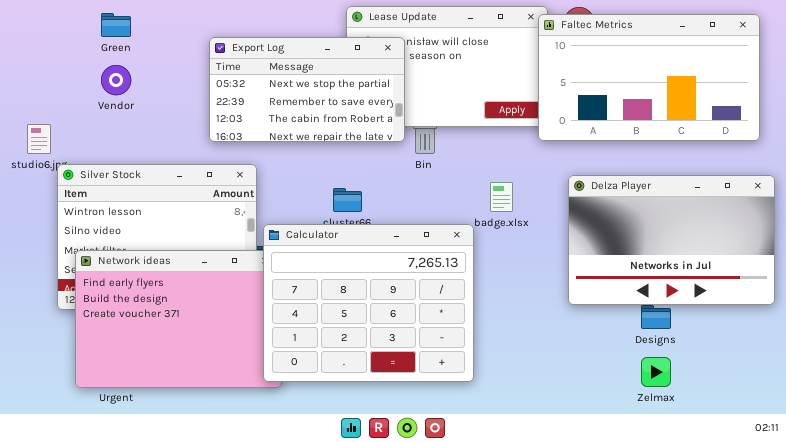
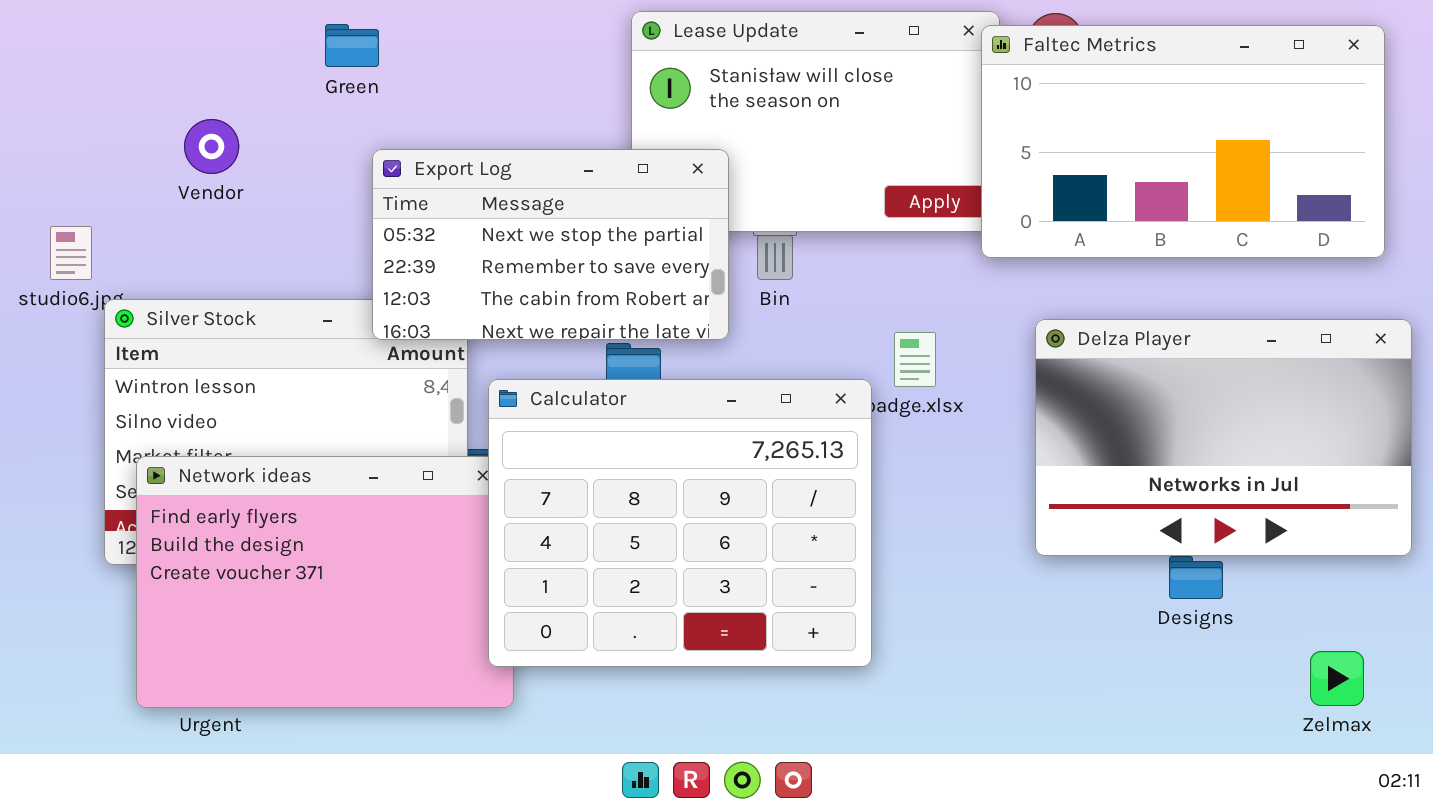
Green: [101,13,131,37] -> [325,24,379,67], moved
Export Log: [209,37,405,142] -> [372,149,729,340], moved
Calculator: [263,224,474,382] -> [488,379,872,667], moved
Zelmax: [641,357,671,387] -> [1310,651,1364,706], moved

